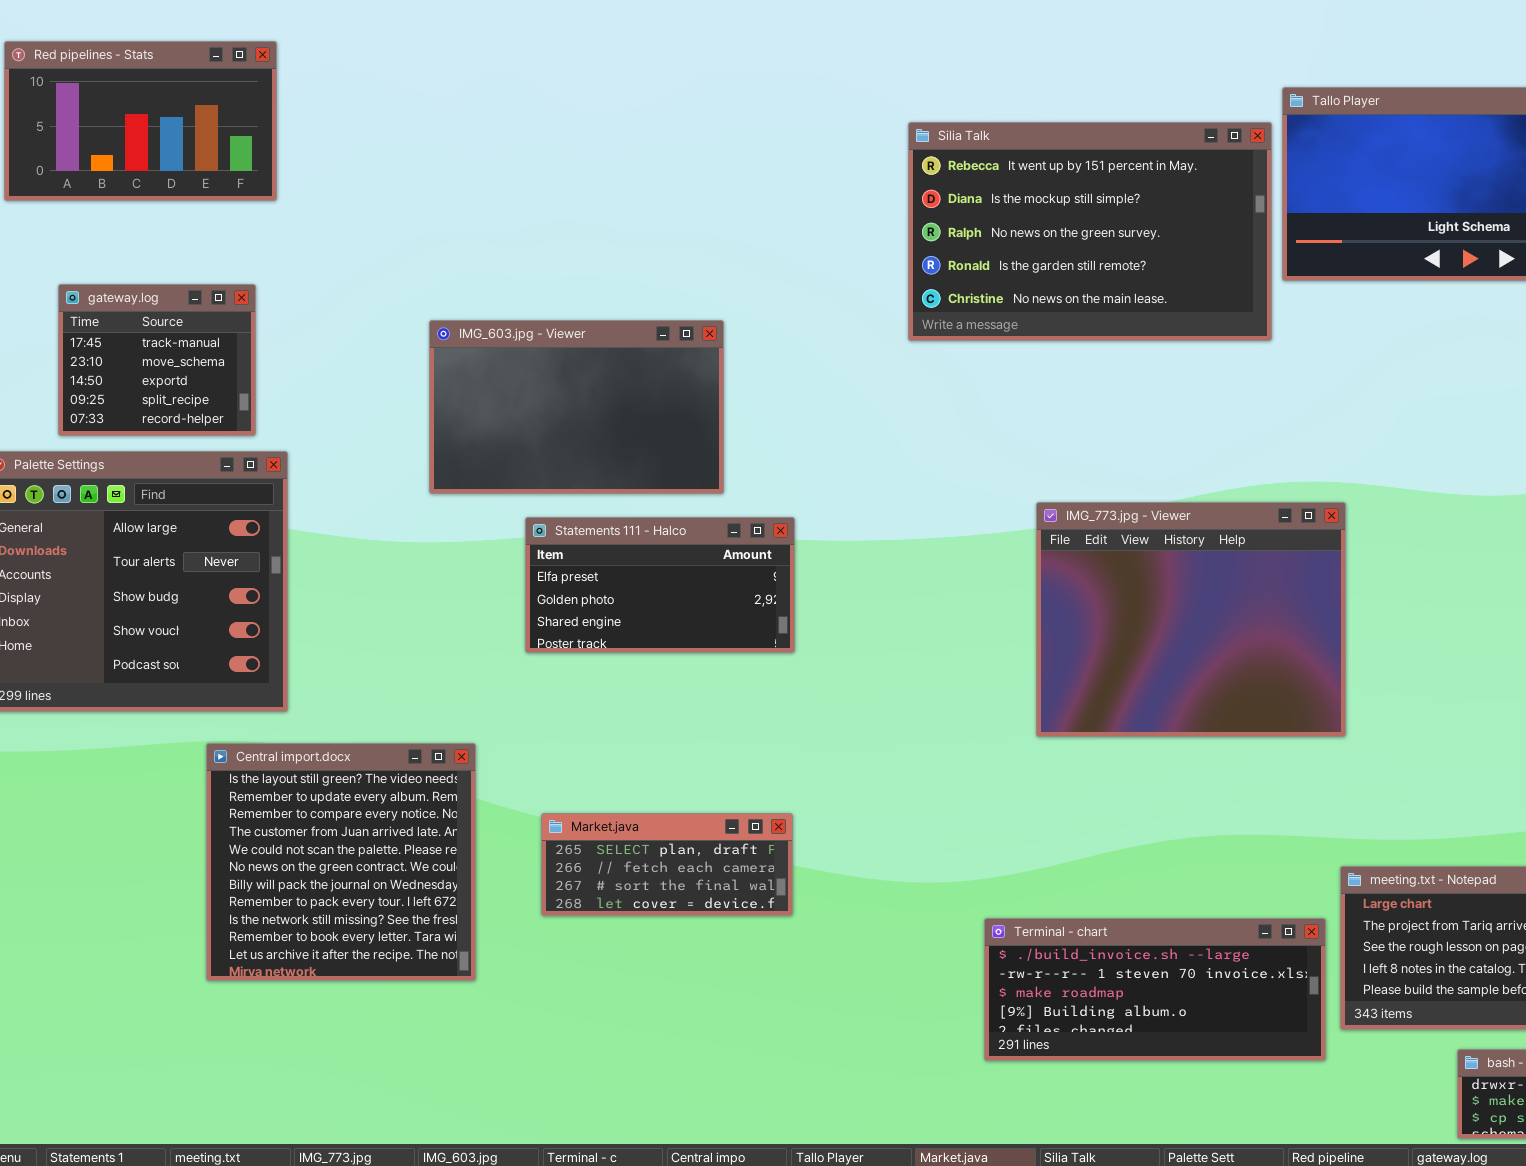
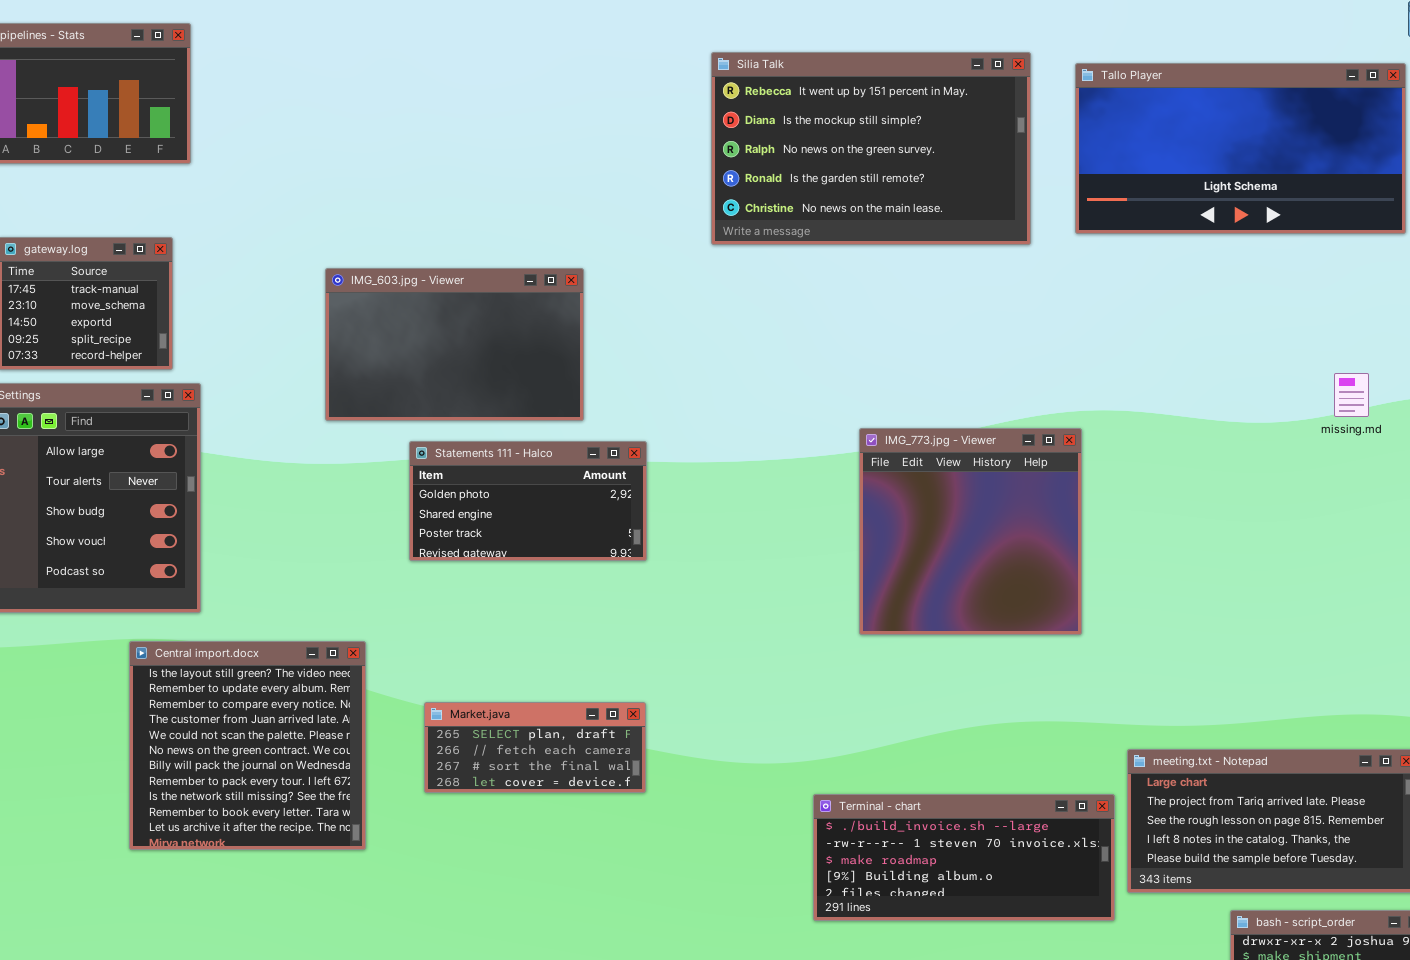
Silia Talk: [908,122,1272,341] -> [711,52,1031,245], moved
IMG_773.jpg - Viewer: [1036,502,1346,737] -> [859,428,1082,635], resized
Statements 111 - Halco: [525,517,795,653] -> [409,441,647,561], scrolled down 1 row

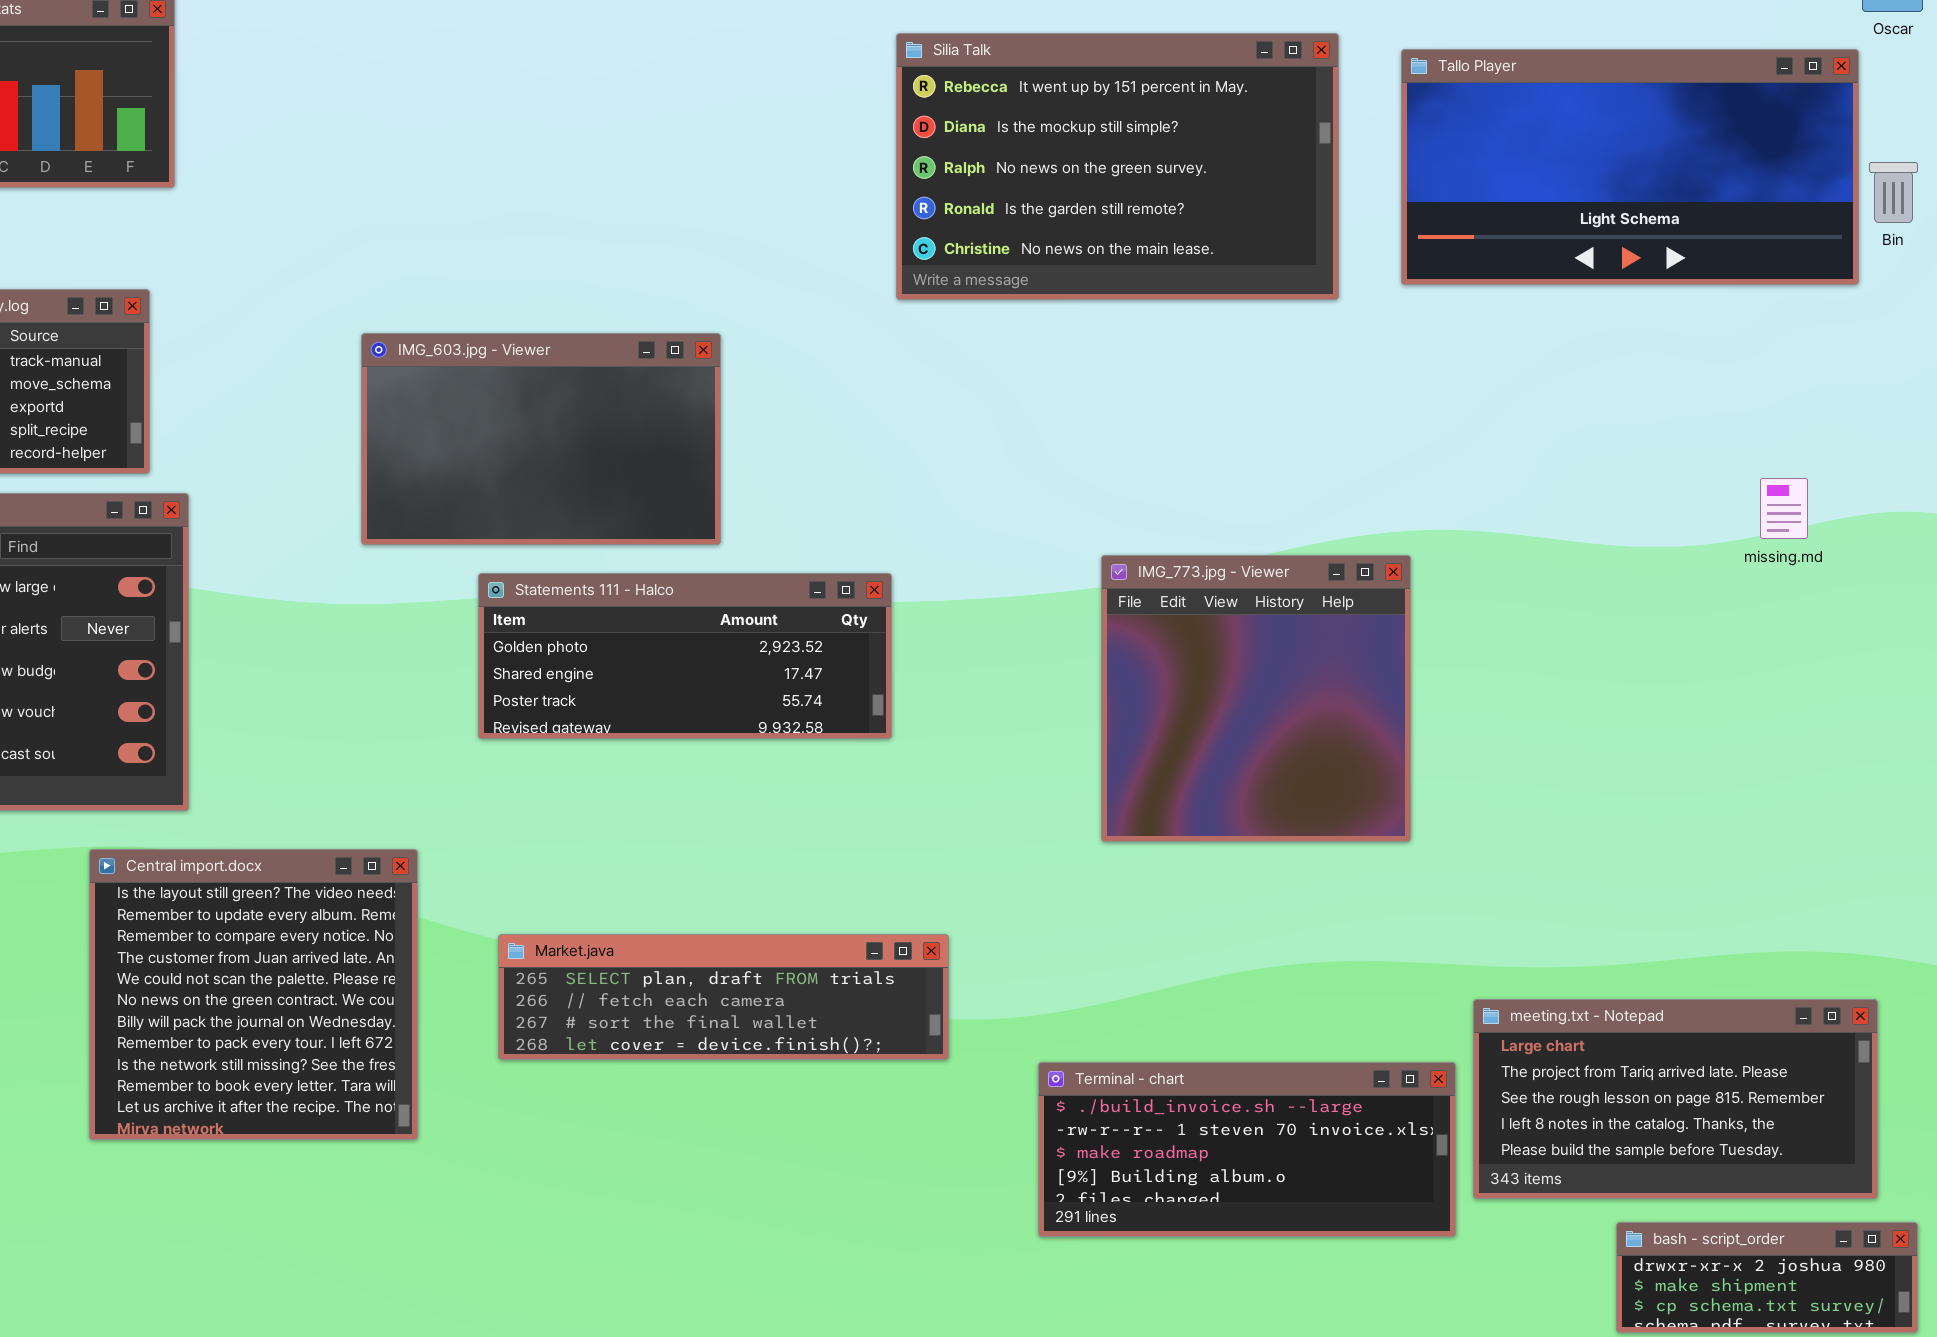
Statements 111 - Halco: [409,441,647,561] -> [478,573,892,739], resized
Market.java: [424,702,646,793] -> [498,934,949,1060], resized

